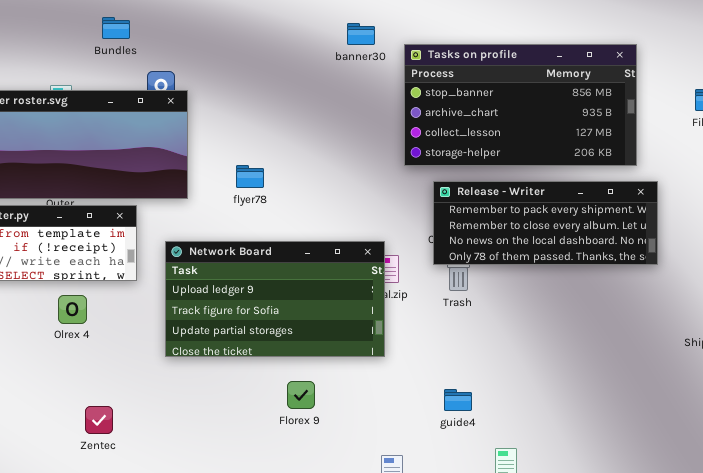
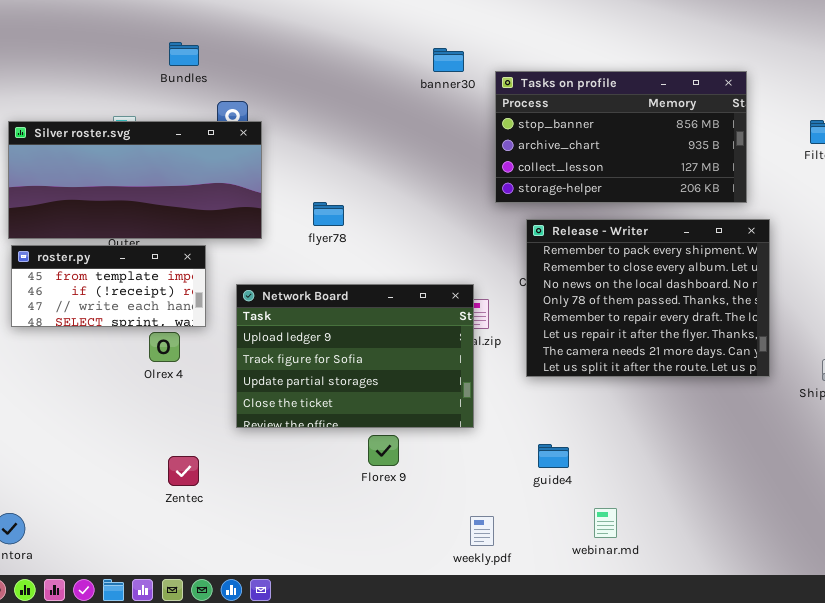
Release - Writer: [433,181,658,265] -> [526,219,770,377], resized
Network Board: [165,241,385,357] -> [236,284,474,428], resized
Olrex 4: [58,295,87,324] -> [149,332,180,362], moved
Zentec: [85,406,113,434] -> [168,456,199,486], moved

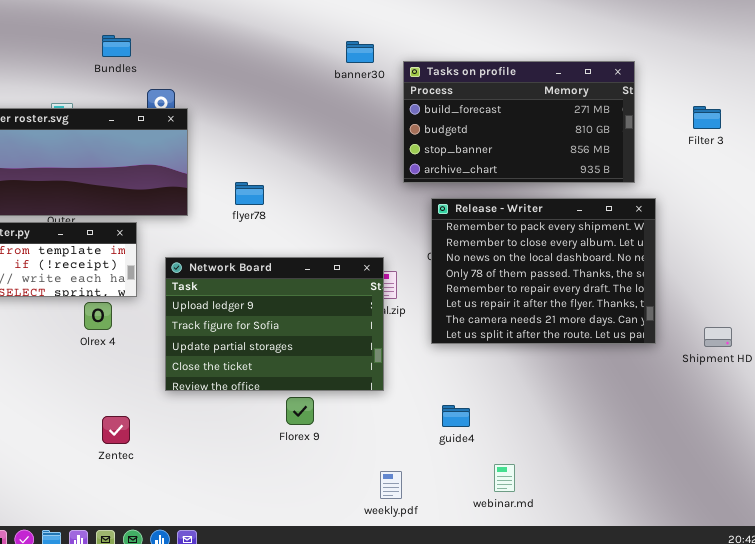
Tasks on profile: [495,71,747,203] -> [403,61,635,183], scrolled up 2 rows

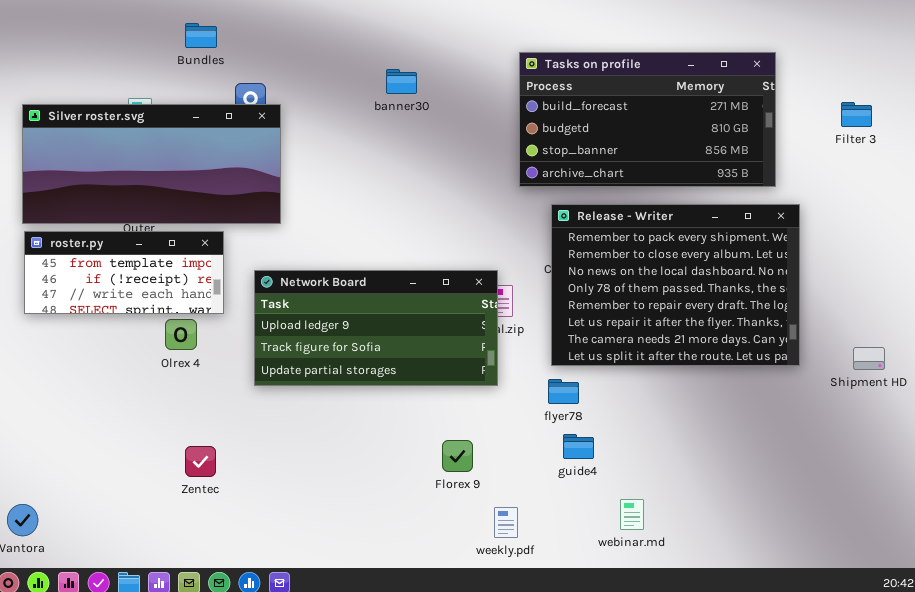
banner30: [346,41,374,63] -> [386,69,417,94], moved
flyer78: [235,182,264,205] -> [548,379,579,404], moved
Network Board: [165,257,384,391] -> [254,270,498,386], resized
Florex 9: [286,397,314,425] -> [442,440,473,472], moved

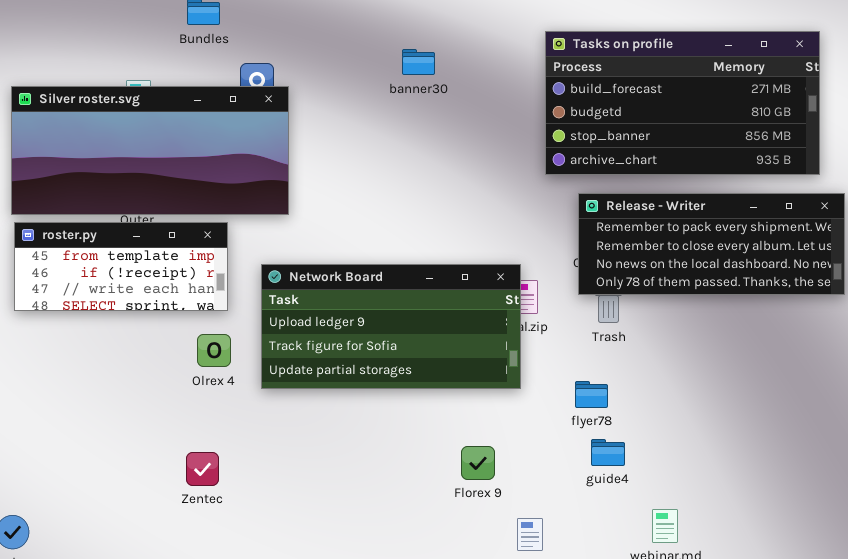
Release - Writer: [551,204,800,366] -> [578,193,845,295], resized
Olrex 4: [165,319,197,350] -> [197,334,231,367], moved

